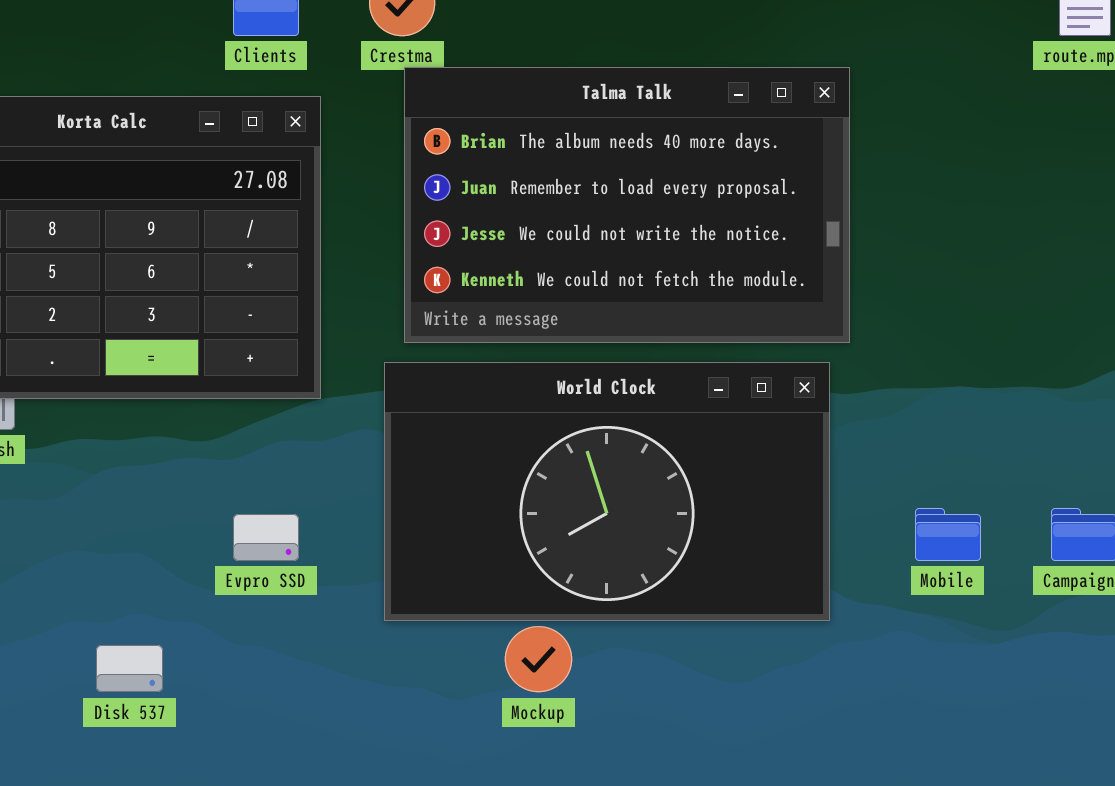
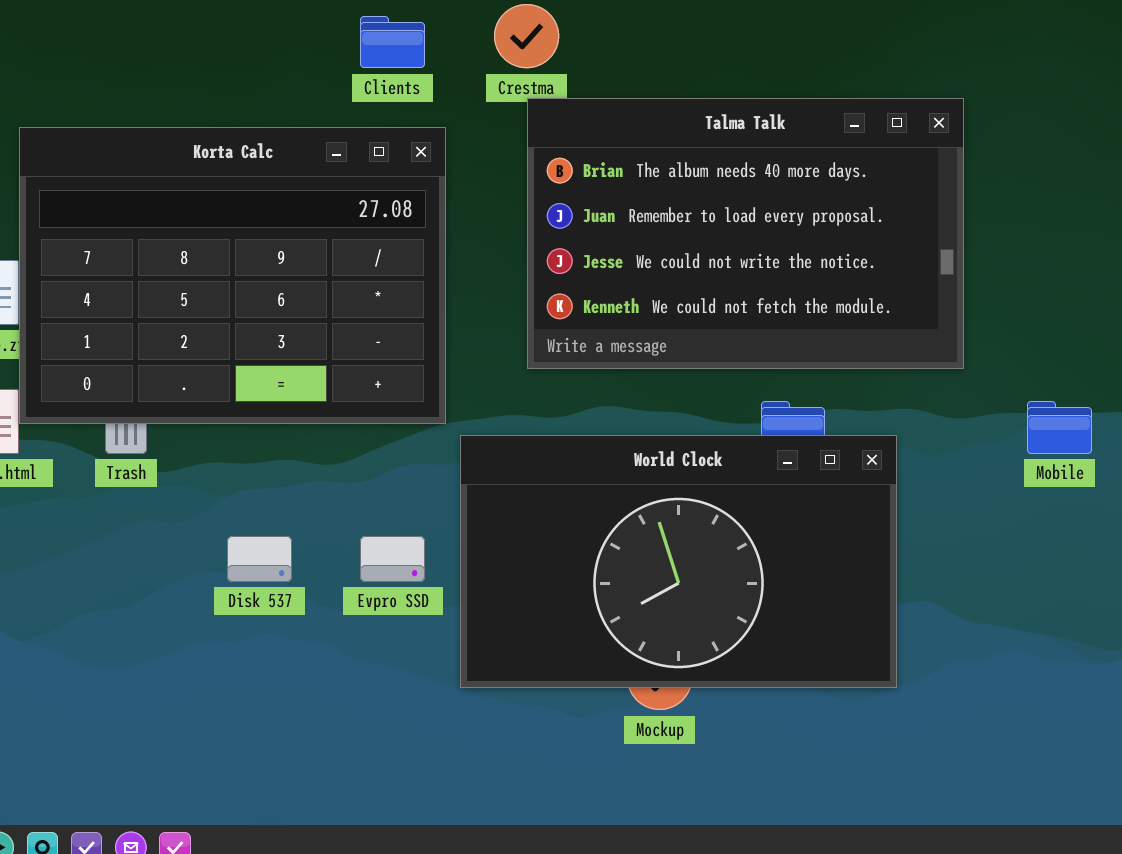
World Clock: [384,362,830,621] -> [460,435,897,688], moved
Mobile: [915,508,981,561] -> [1027,401,1092,454], moved
Disk 537: [96,645,163,692] -> [227,536,292,582], moved

